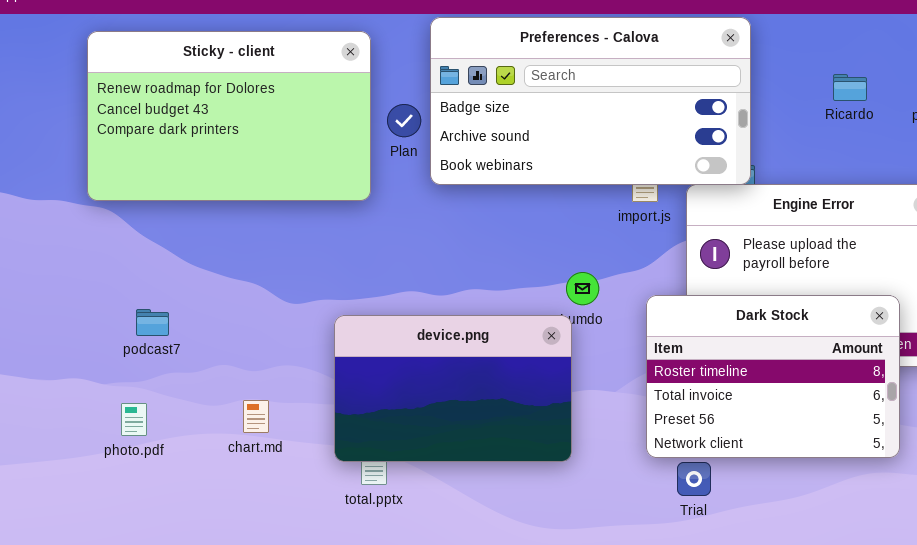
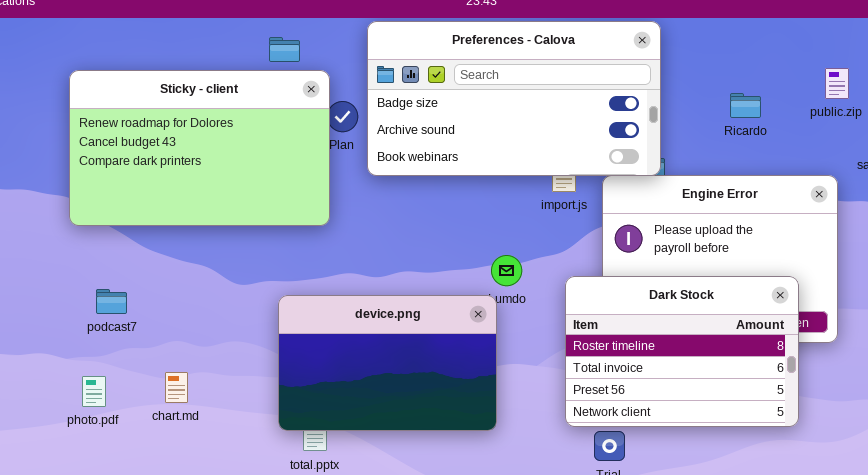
Sticky - client: [87,31,371,201] -> [69,70,330,226], moved
Ricardo: [833,74,867,101] -> [730,93,761,118], moved
chart.md: [243,400,269,433] -> [165,372,188,403], moved

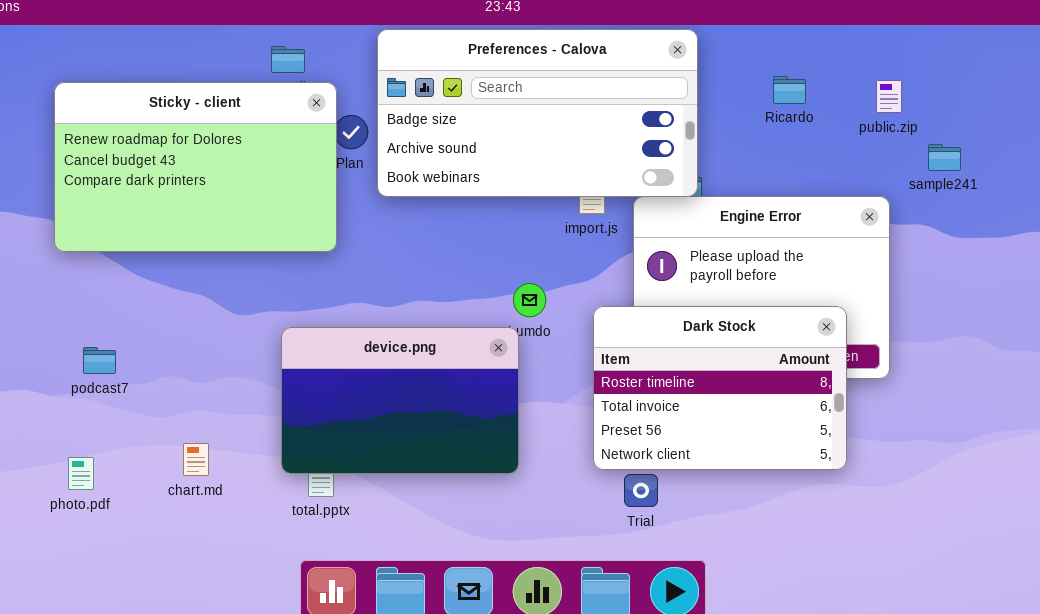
Ricardo: [730,93,761,118] -> [773,76,806,104], moved
podcast7: [96,289,127,314] -> [83,347,116,374], moved
chart.md: [165,372,188,403] -> [183,443,209,476], moved
photo.pdf: [82,376,106,407] -> [68,457,94,490], moved

